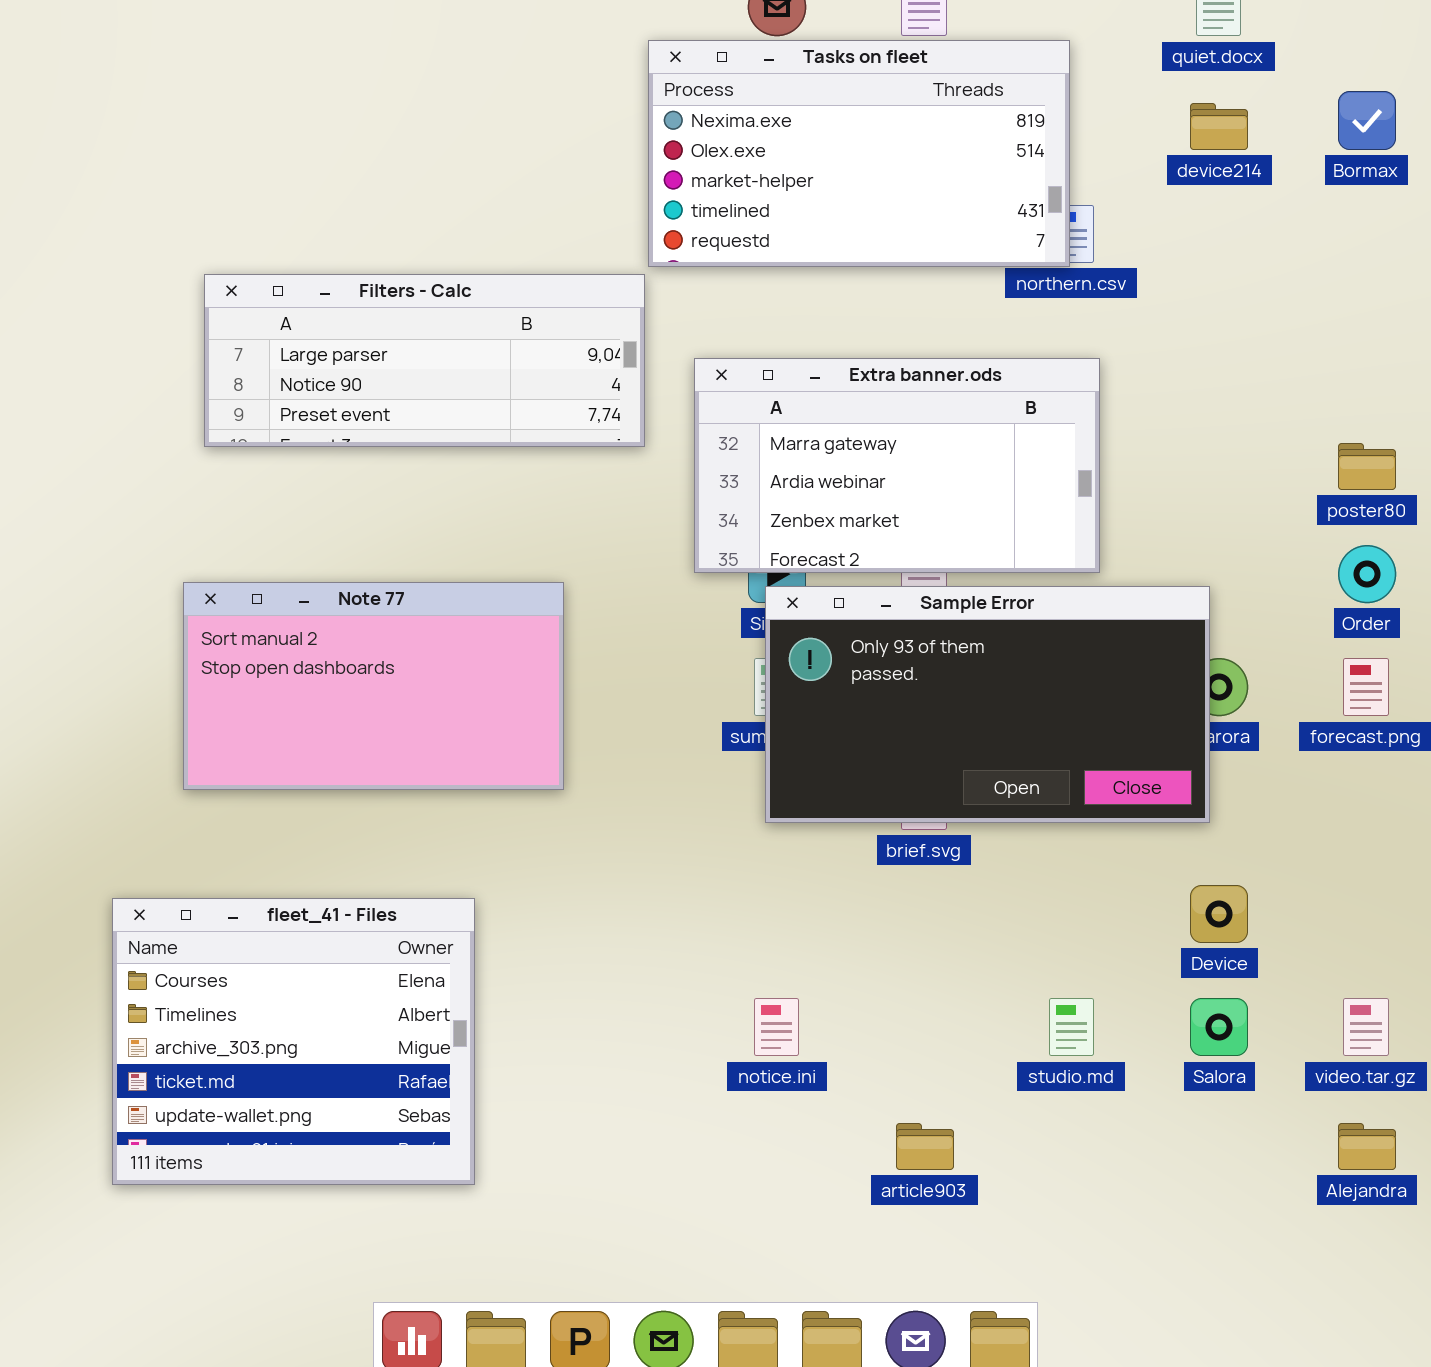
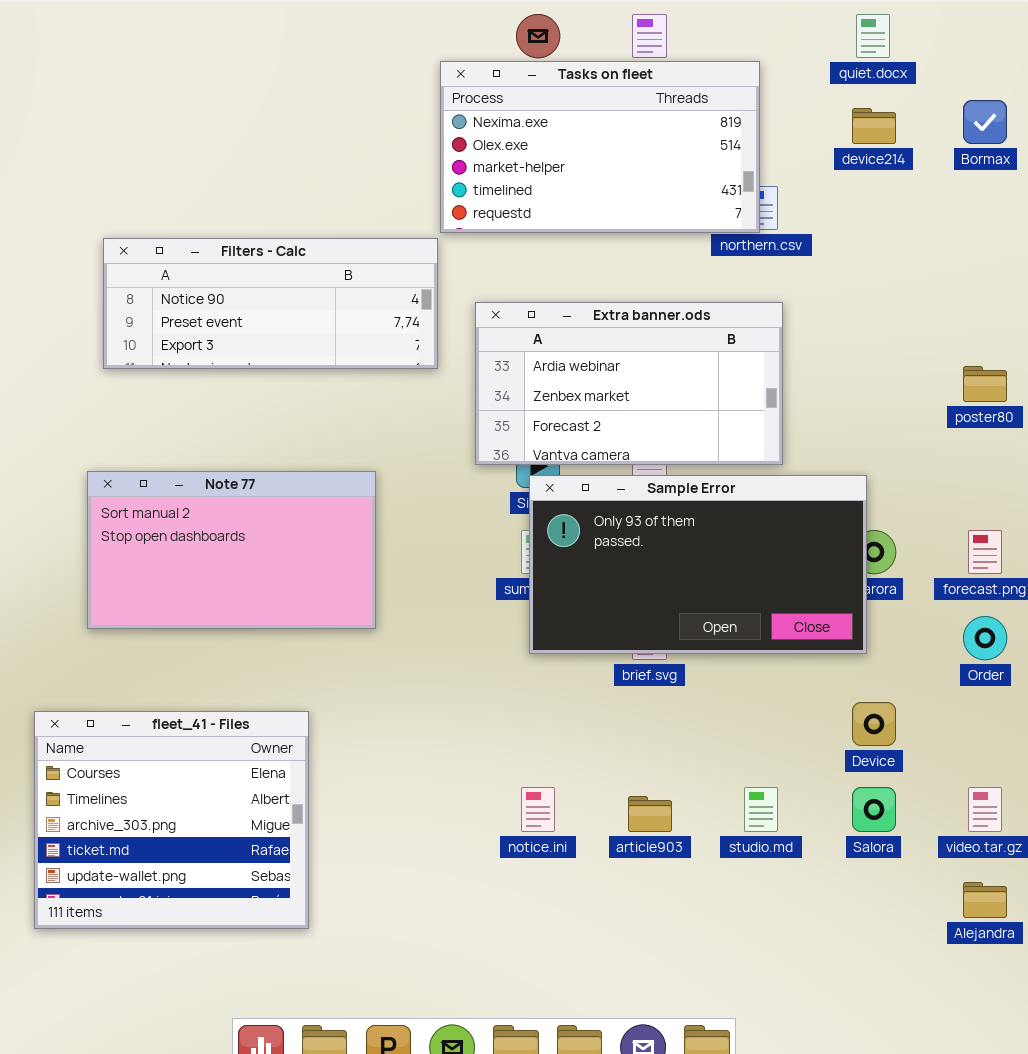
Filters - Calc: [204,274,645,447] -> [103,238,438,369], scrolled down 1 row
Extra banner.ods: [694,358,1100,573] -> [475,302,783,465], scrolled down 1 row
Order: [1338,545,1396,603] -> [963,616,1007,660], moved
article903: [896,1123,954,1170] -> [628,796,672,832], moved

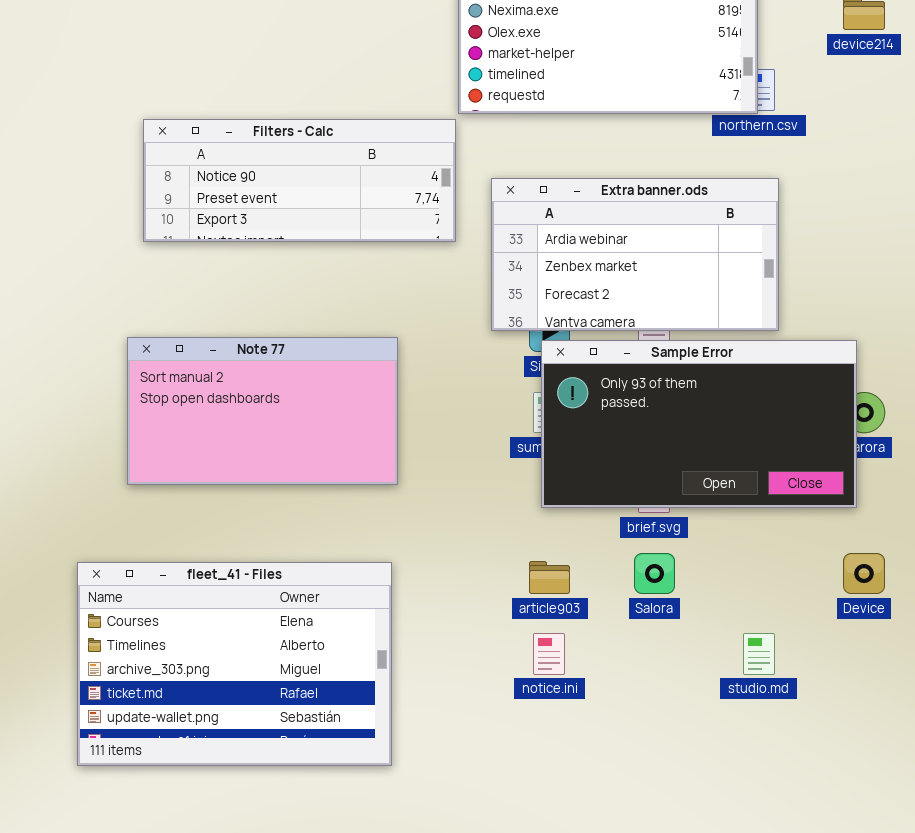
fleet_41 - Files: [34,711,309,929] -> [77,562,392,766], resized
Salora: [852,787,896,832] -> [634,553,675,594], moved
article903: [628,796,672,832] -> [529,561,570,594], moved

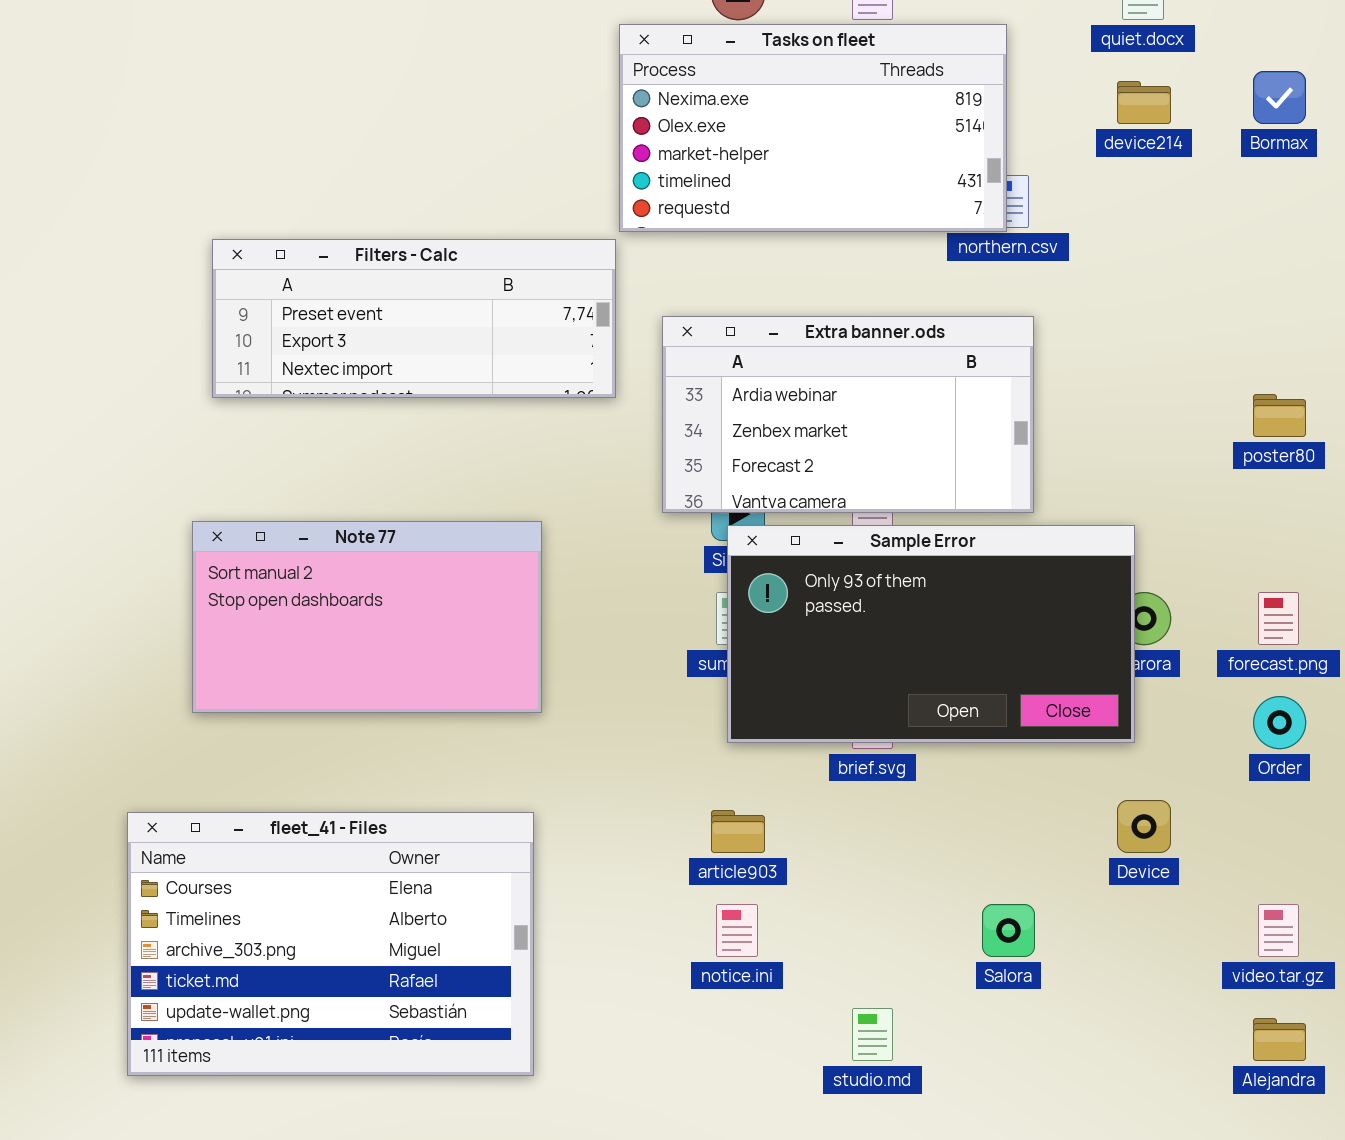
Filters - Calc: [143,119,456,242] -> [212,239,616,398], scrolled down 1 row
Salora: [634,553,675,594] -> [982,904,1035,957], moved
studio.md: [743,633,775,675] -> [852,1008,893,1061], moved

